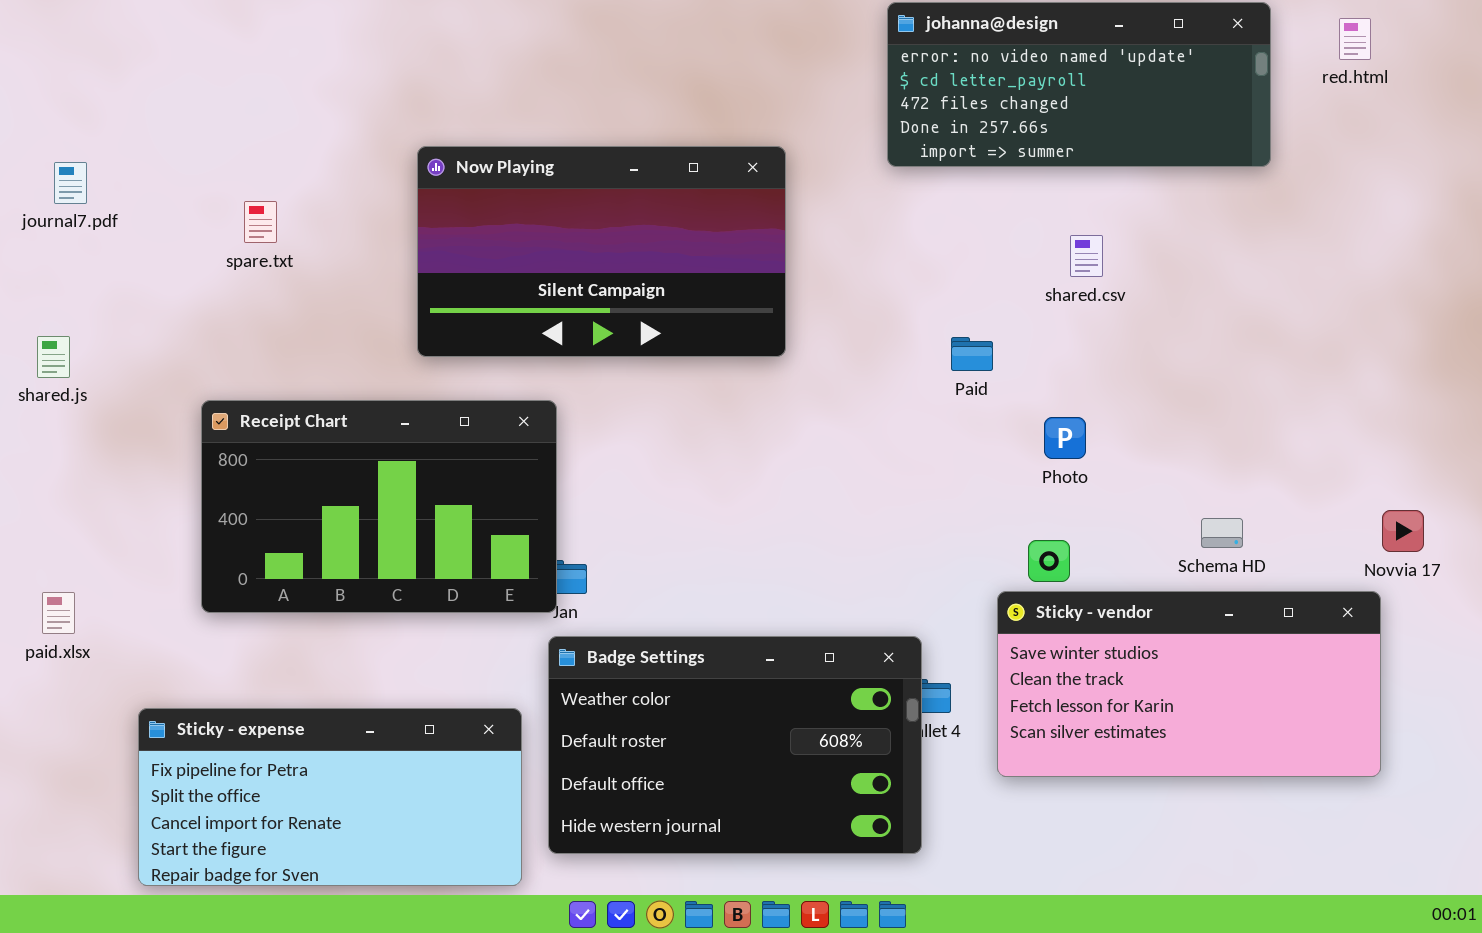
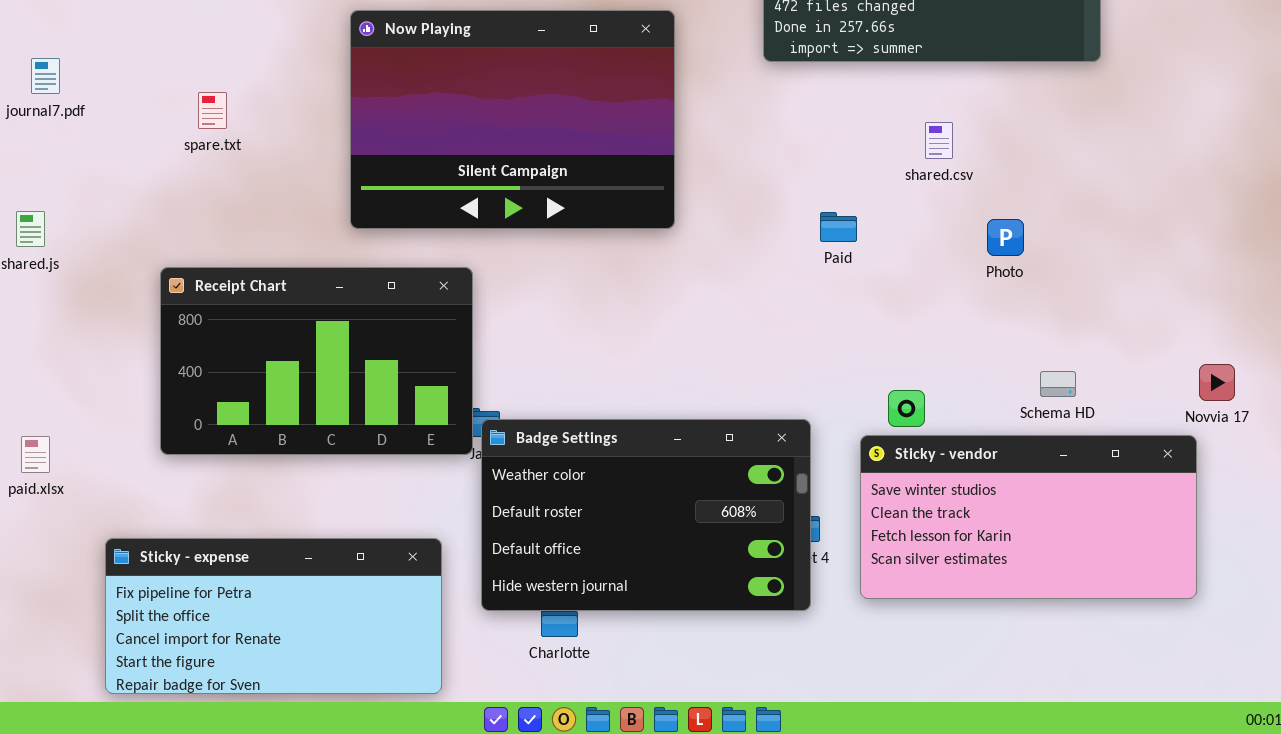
Now Playing: [417,146,786,357] -> [350,10,675,229], resized
Photo: [1044,417,1086,459] -> [987,219,1024,256], moved
Badge Settings: [548,636,922,854] -> [481,419,811,611], moved

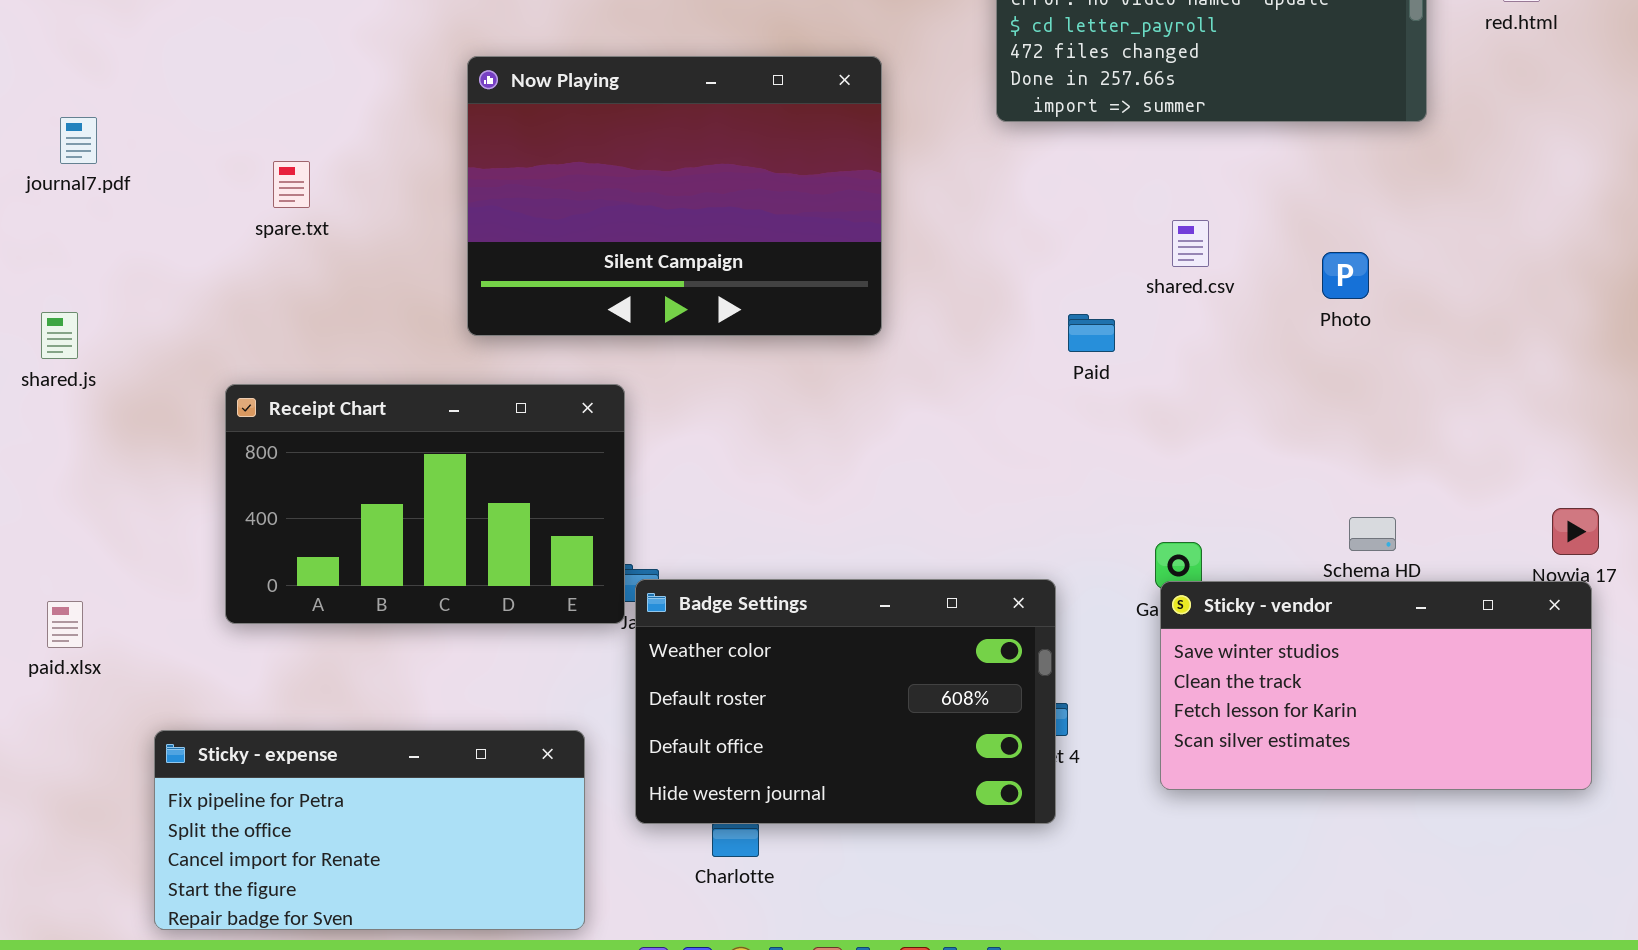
shared.csv: [925,122,953,159] -> [1172,220,1209,267], moved
Photo: [987,219,1024,256] -> [1322,252,1369,299], moved
Sticky - vendor: [860,435,1197,599] -> [1160,581,1592,790], moved

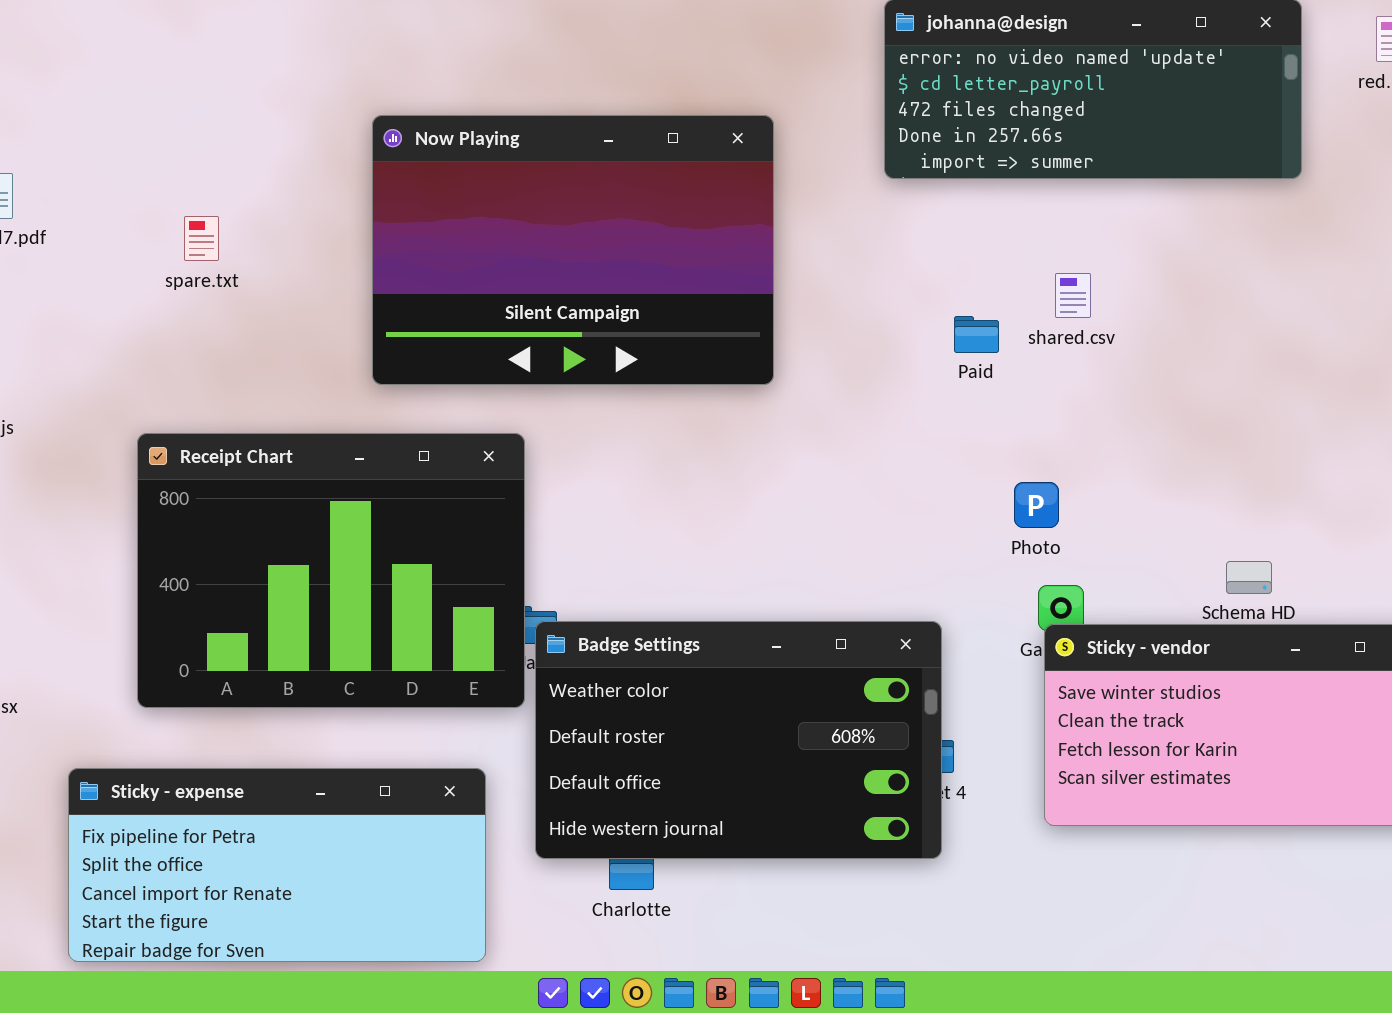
Photo: [1322,252,1369,299] -> [1014,482,1059,528], moved
Paid: [1068,314,1115,352] -> [954,316,999,353], moved
Receipt Chart: [225,384,625,624] -> [137,433,525,708], resized

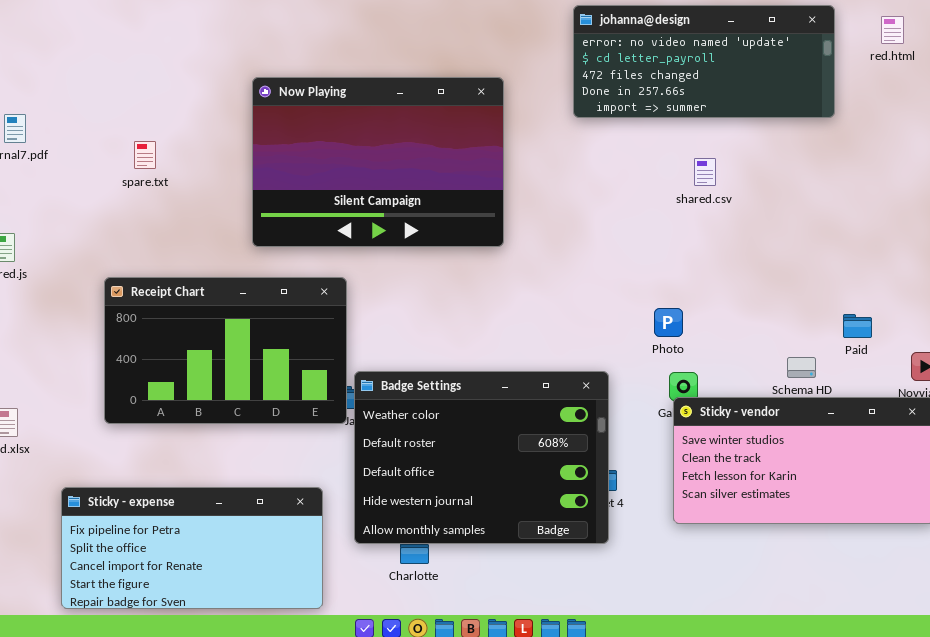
shared.csv: [1055,273,1091,318] -> [694,158,716,186], moved
Paid: [954,316,999,353] -> [843,314,872,338], moved
Receipt Chart: [137,433,525,708] -> [104,277,347,424], resized
Badge Settings: [535,621,942,859] -> [354,371,609,544], resized

